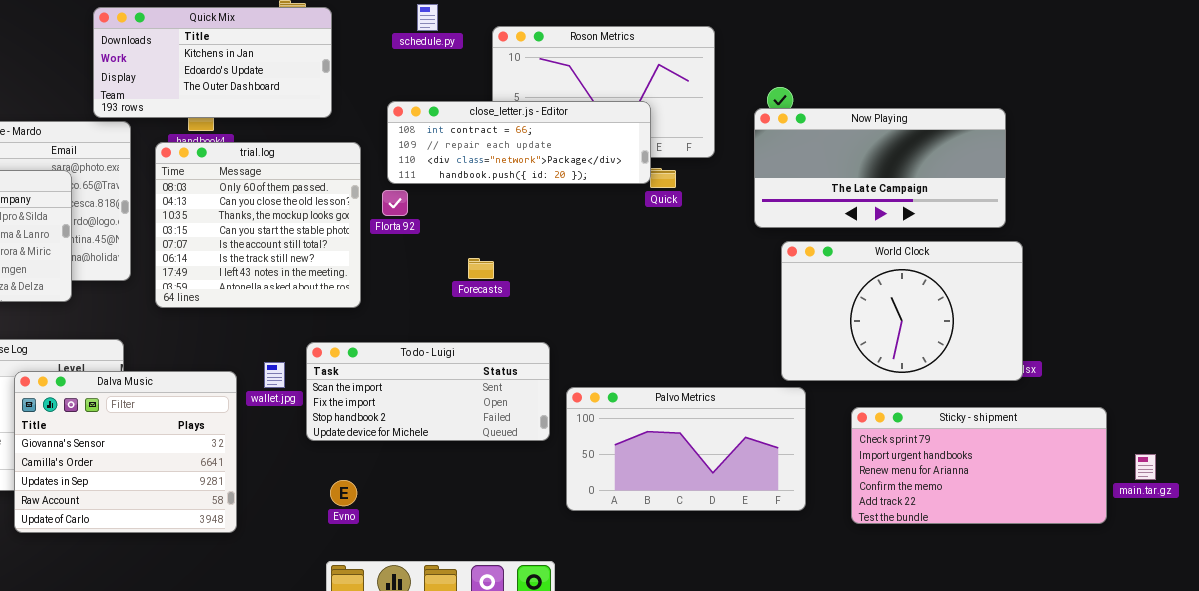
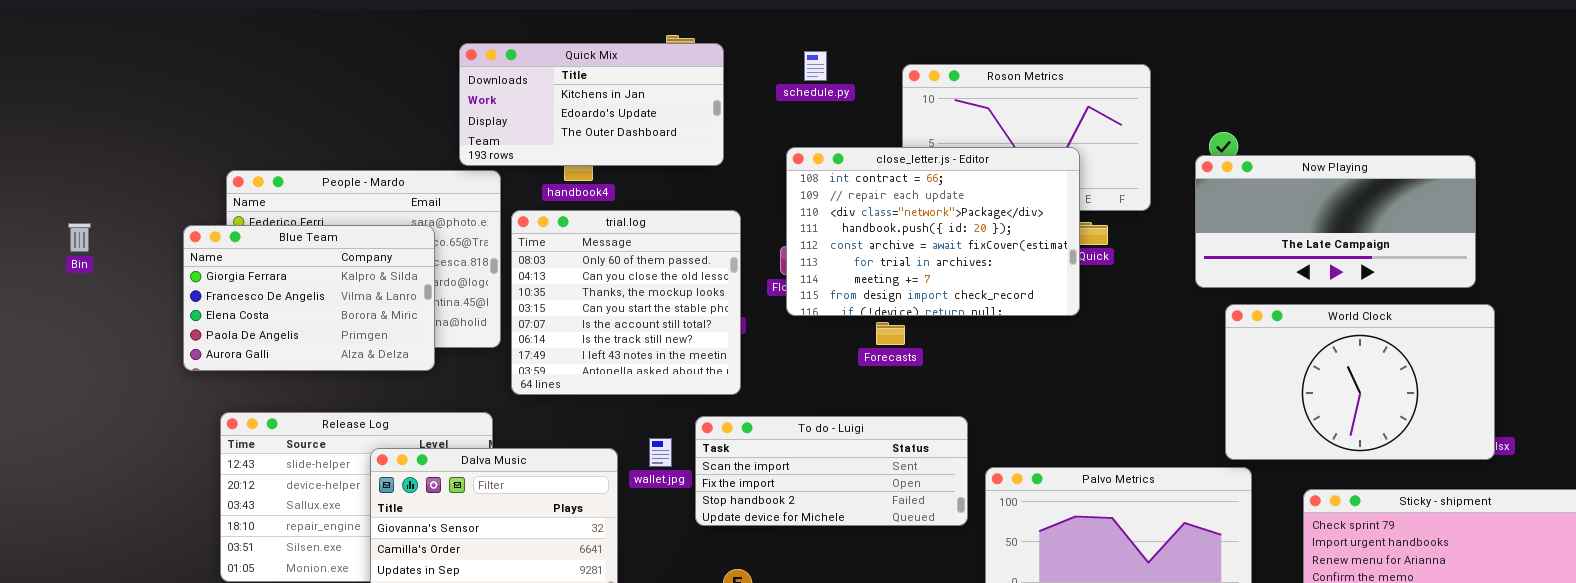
schedule.py: [417,4,438,31] -> [804,51,827,81], moved
close_letter.js - Editor: [387,101,651,184] -> [786,147,1080,316], resized
trial.log: [155,142,361,308] -> [511,210,741,395], moved

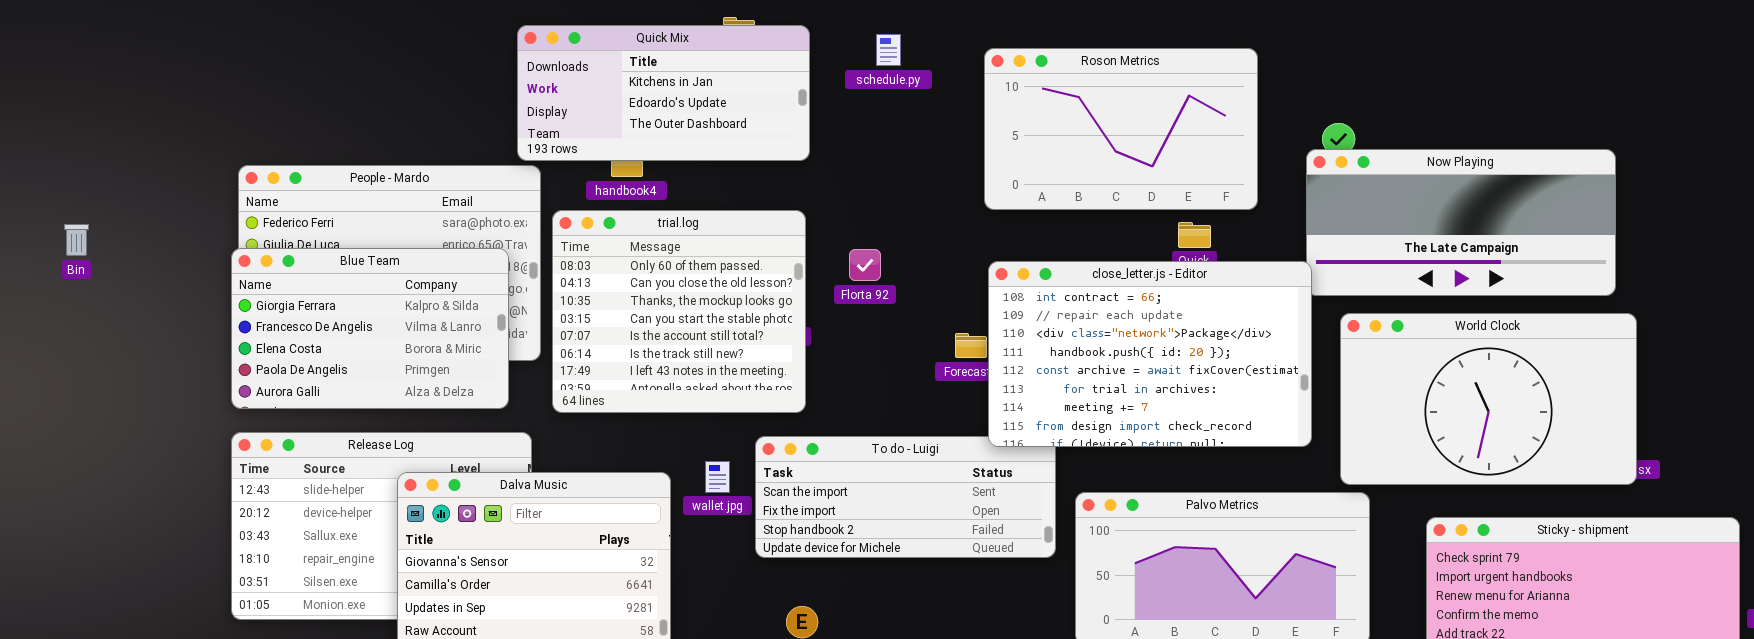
Quick Mix: [459,43,724,166] -> [517,25,810,161], moved
close_letter.js - Editor: [786,147,1080,316] -> [988,261,1312,447], moved
Blue Team: [183,225,435,371] -> [231,248,509,409], moved

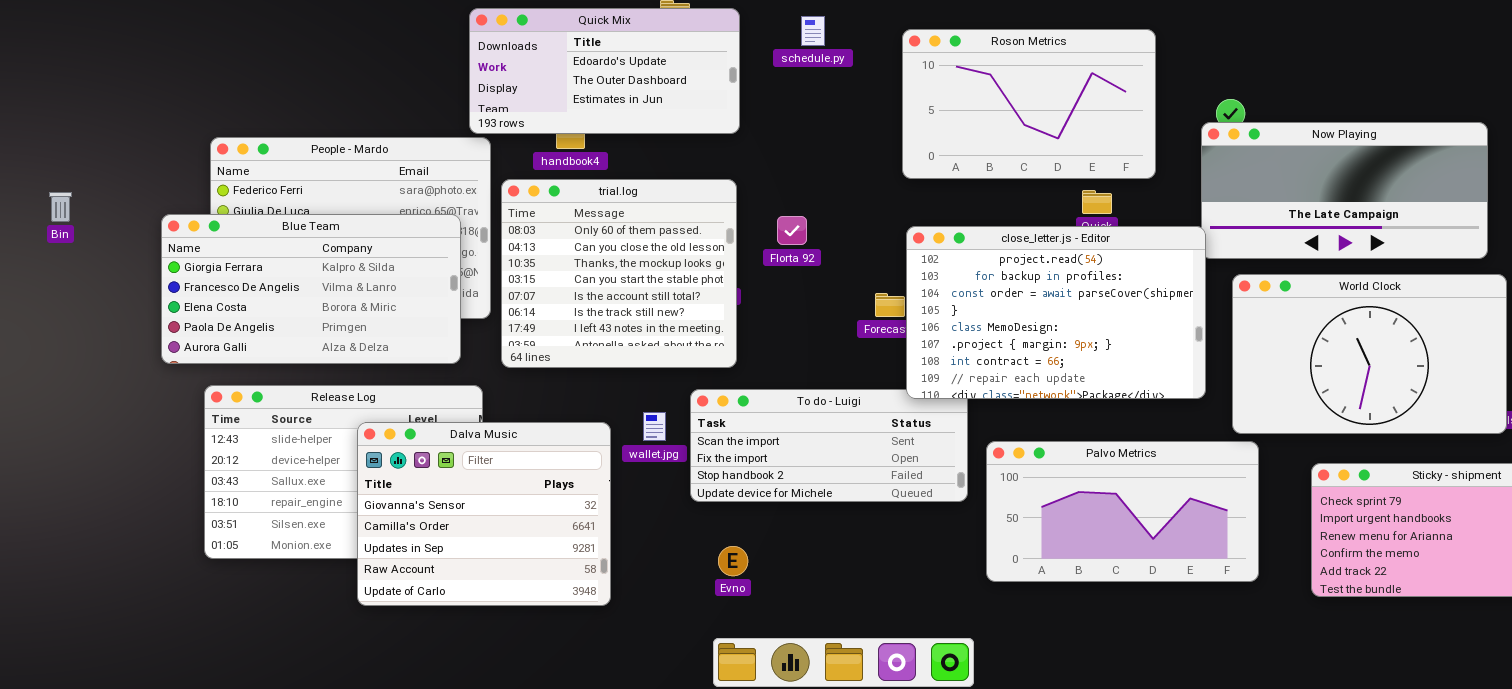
Quick Mix: [517,25,810,161] -> [469,8,740,134], scrolled down 1 row
Blue Team: [231,248,509,409] -> [161,214,461,364], resized
close_letter.js - Editor: [988,261,1312,447] -> [906,226,1206,399], scrolled up 6 rows

